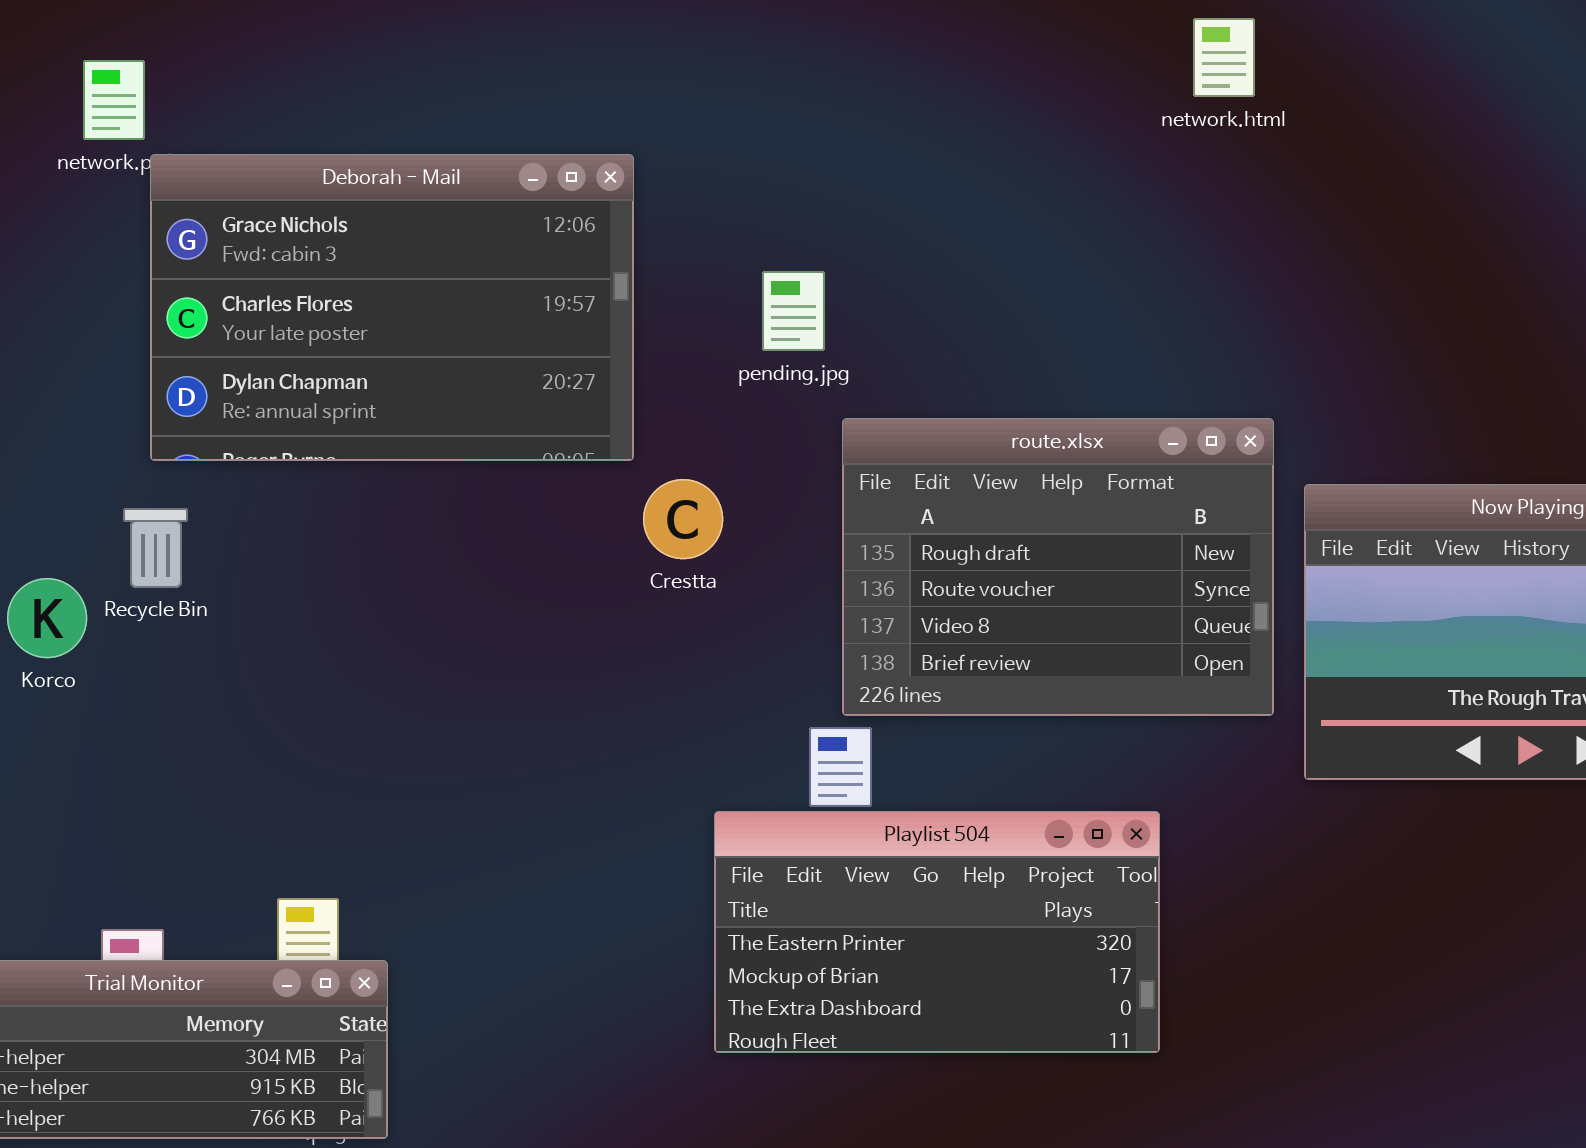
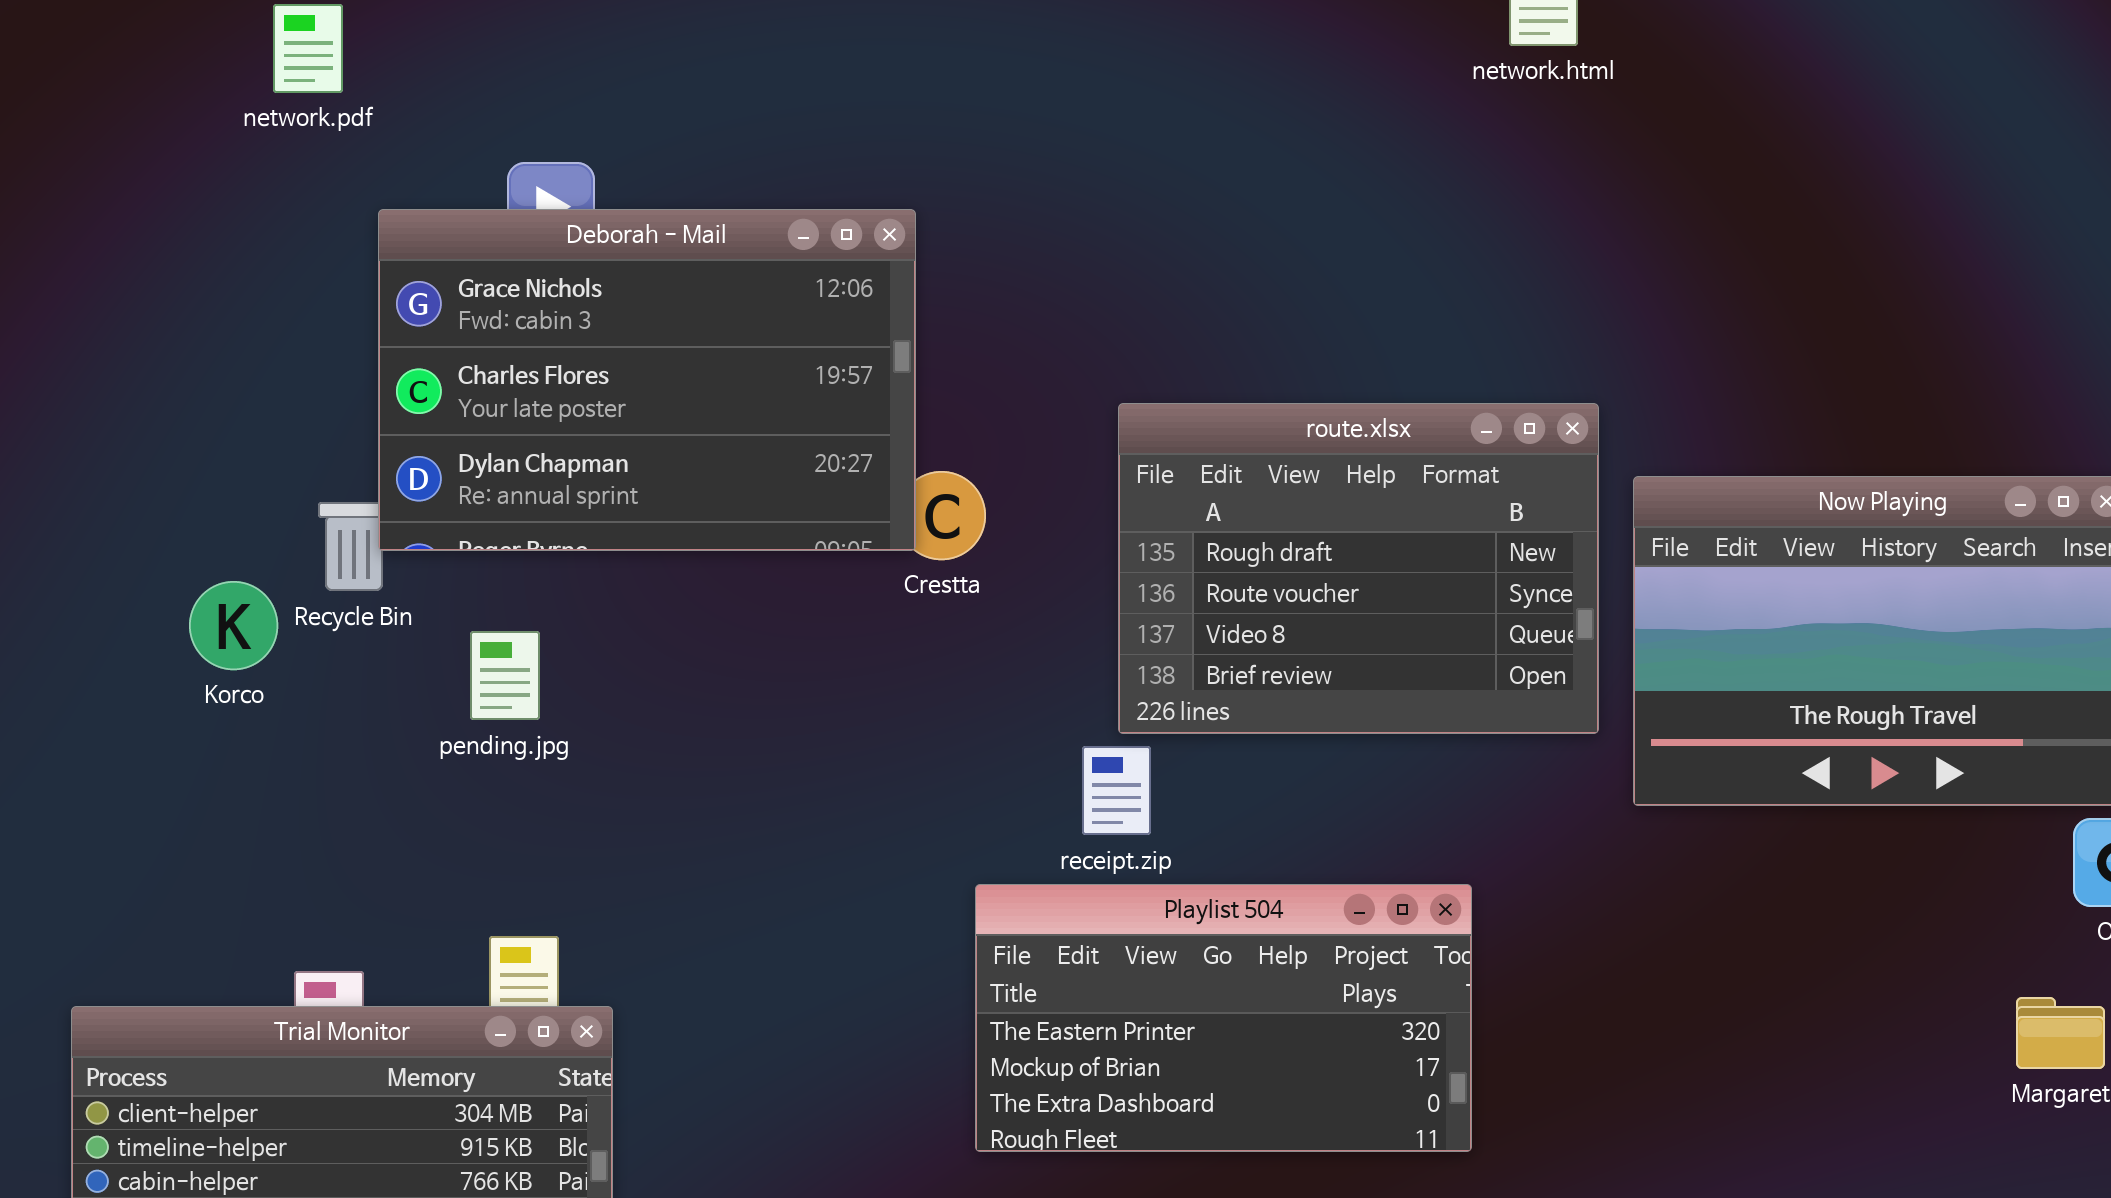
Deborah - Mail: [150,154,634,461] -> [378,209,916,551], moved
pending.jpg: [762,271,825,351] -> [470,631,540,720], moved
Playlist 504: [714,811,1160,1053] -> [975,884,1472,1152], moved

